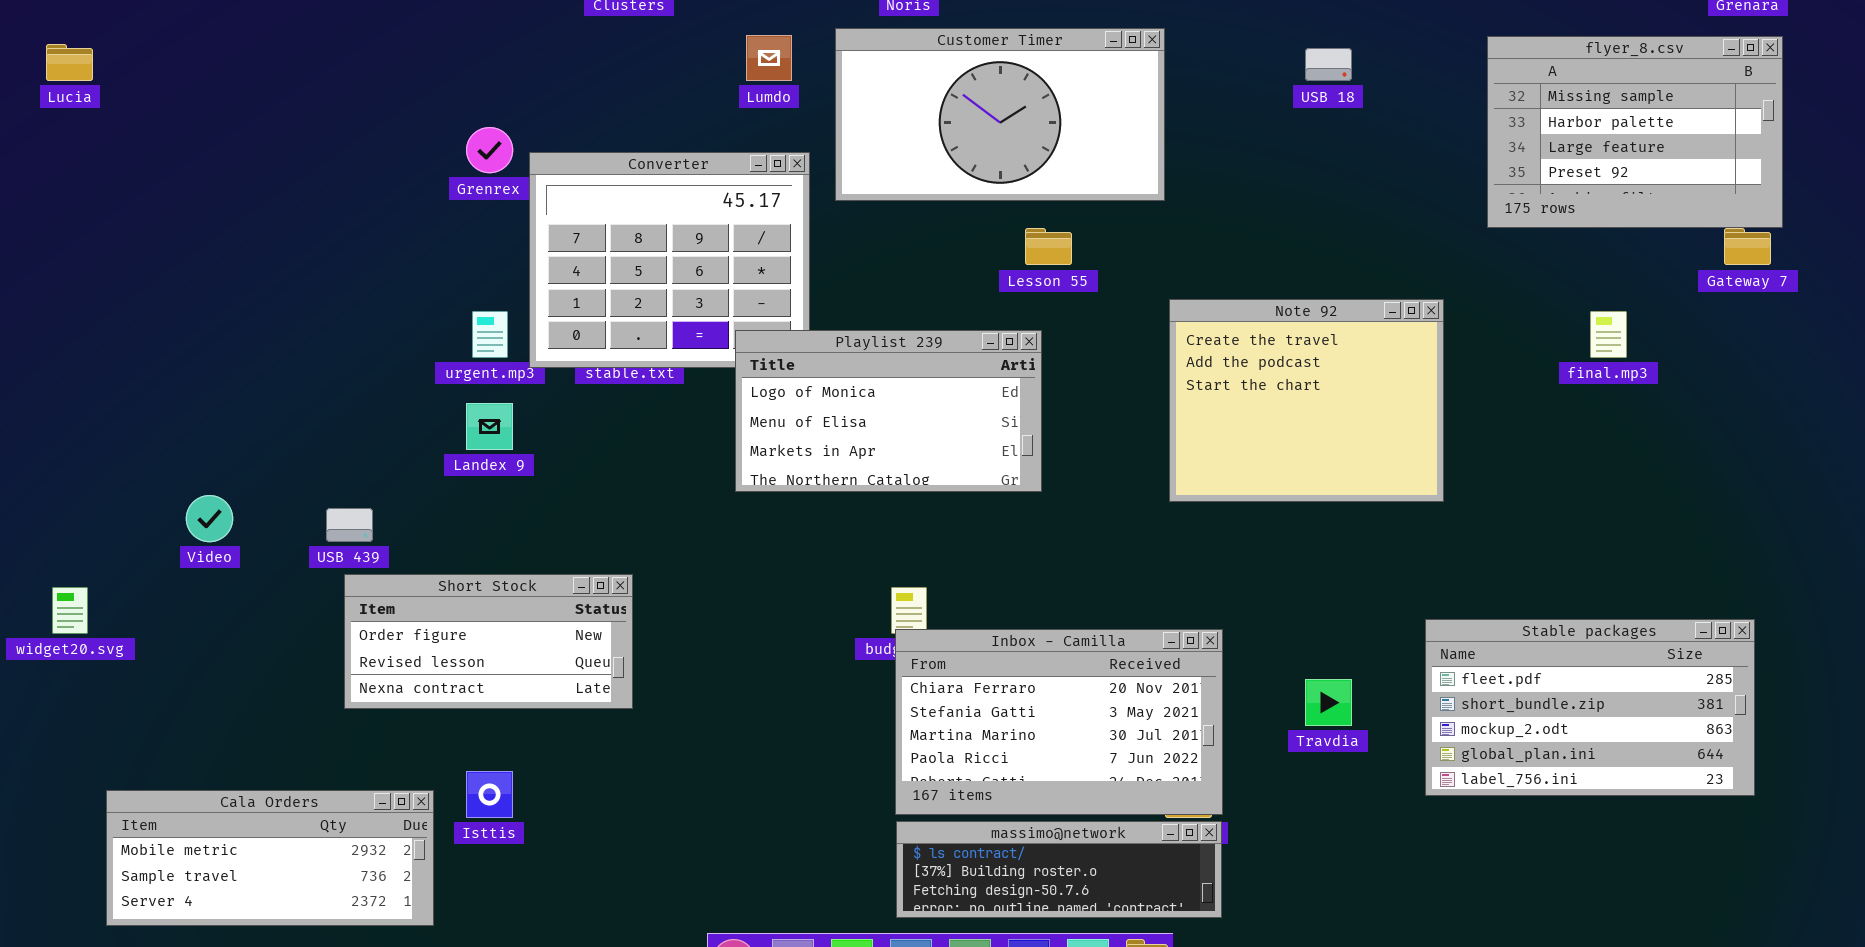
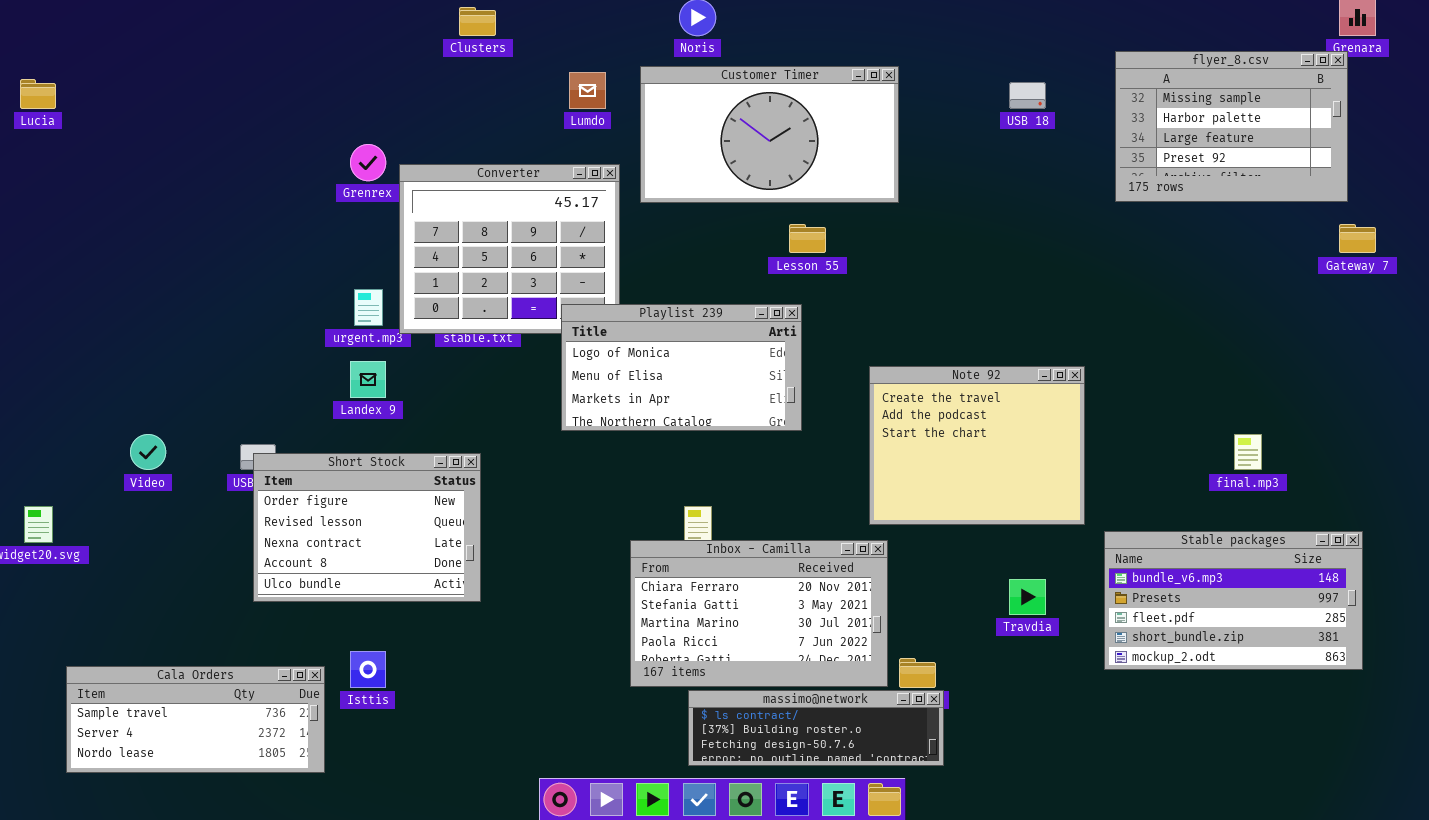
flyer_8.csv: [1487,36,1783,228] -> [1115,51,1348,202], moved
Note 92: [1169,299,1444,502] -> [869,366,1085,525], moved
final.mp3: [1590,311,1627,358] -> [1234,434,1262,470], moved
Short Stock: [344,574,633,709] -> [253,453,481,602], resized
Stable packages: [1425,619,1755,796] -> [1104,531,1363,670], scrolled up 2 rows
Inbox - Camilla: [895,629,1223,815] -> [630,540,888,687], moved
Cala Orders: [106,790,434,926] -> [66,666,325,773], scrolled down 1 row

